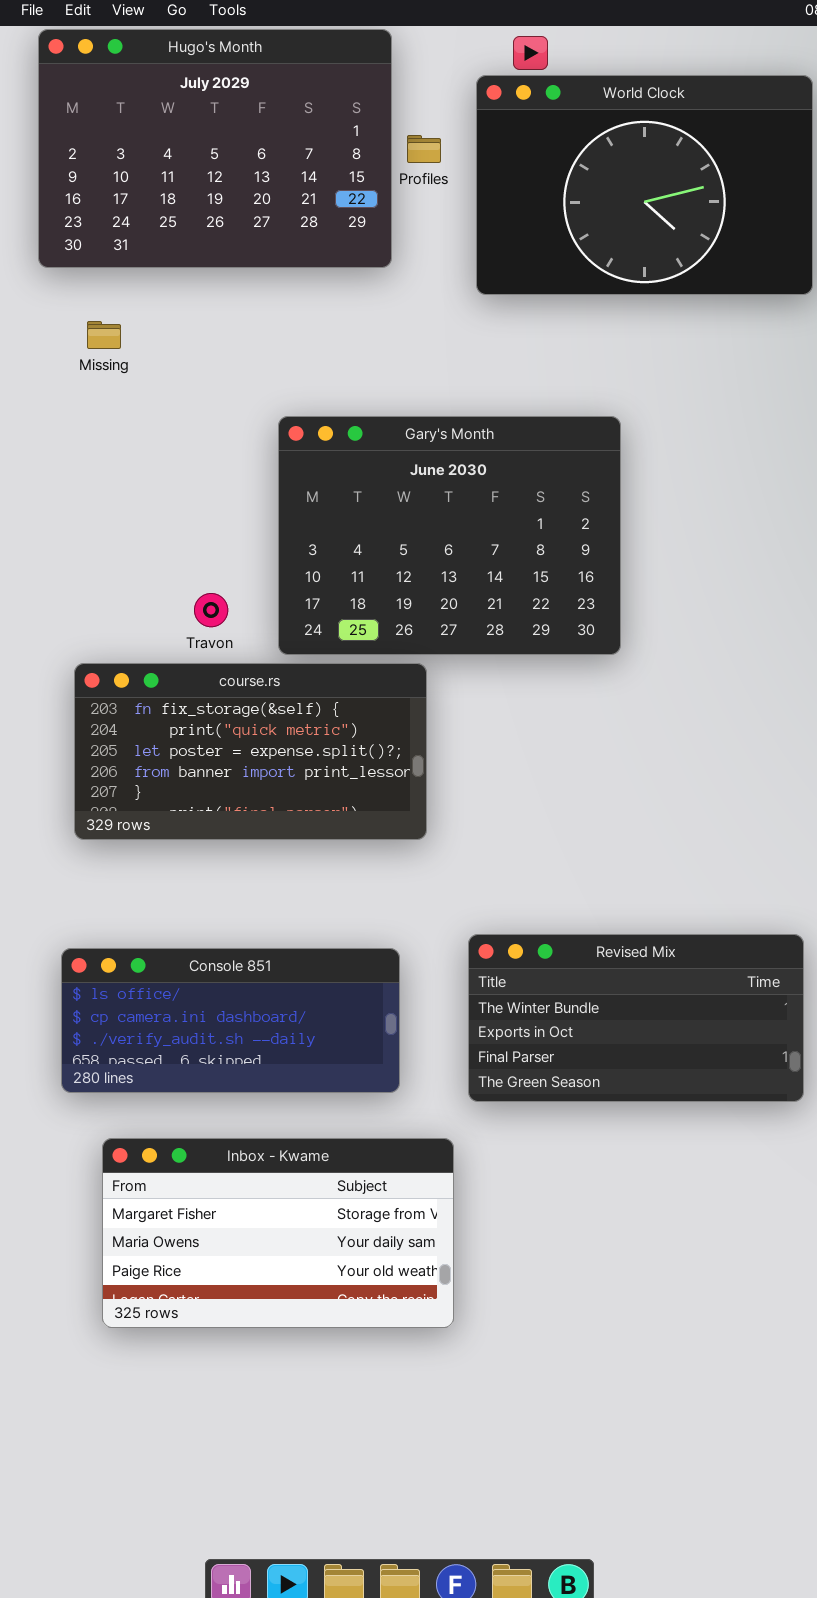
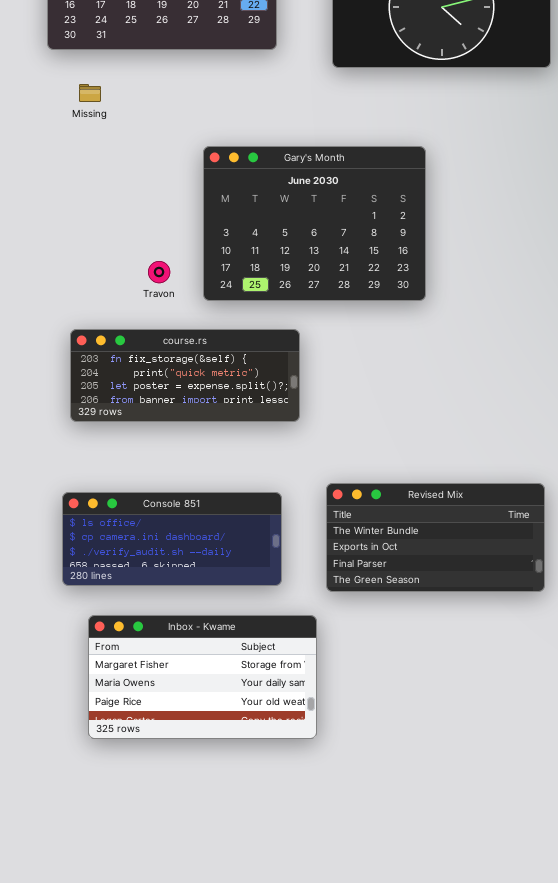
course.rs: [74,663,427,840] -> [70,329,300,422], resized

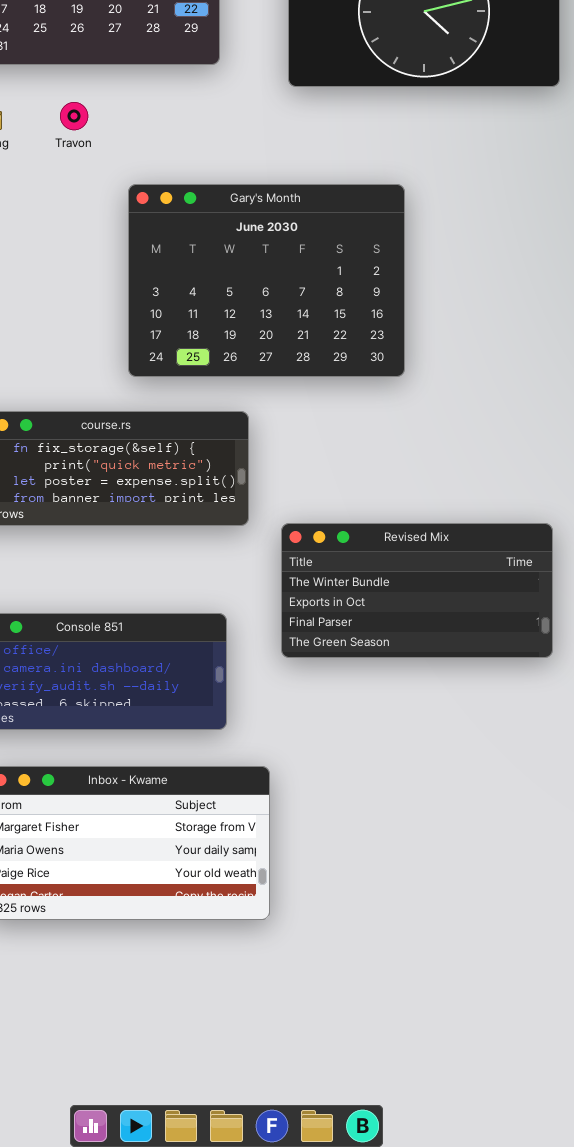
Travon: [148,261,170,283] -> [60,102,88,130], moved
Revised Mix: [326,483,545,592] -> [281,523,553,658], moved

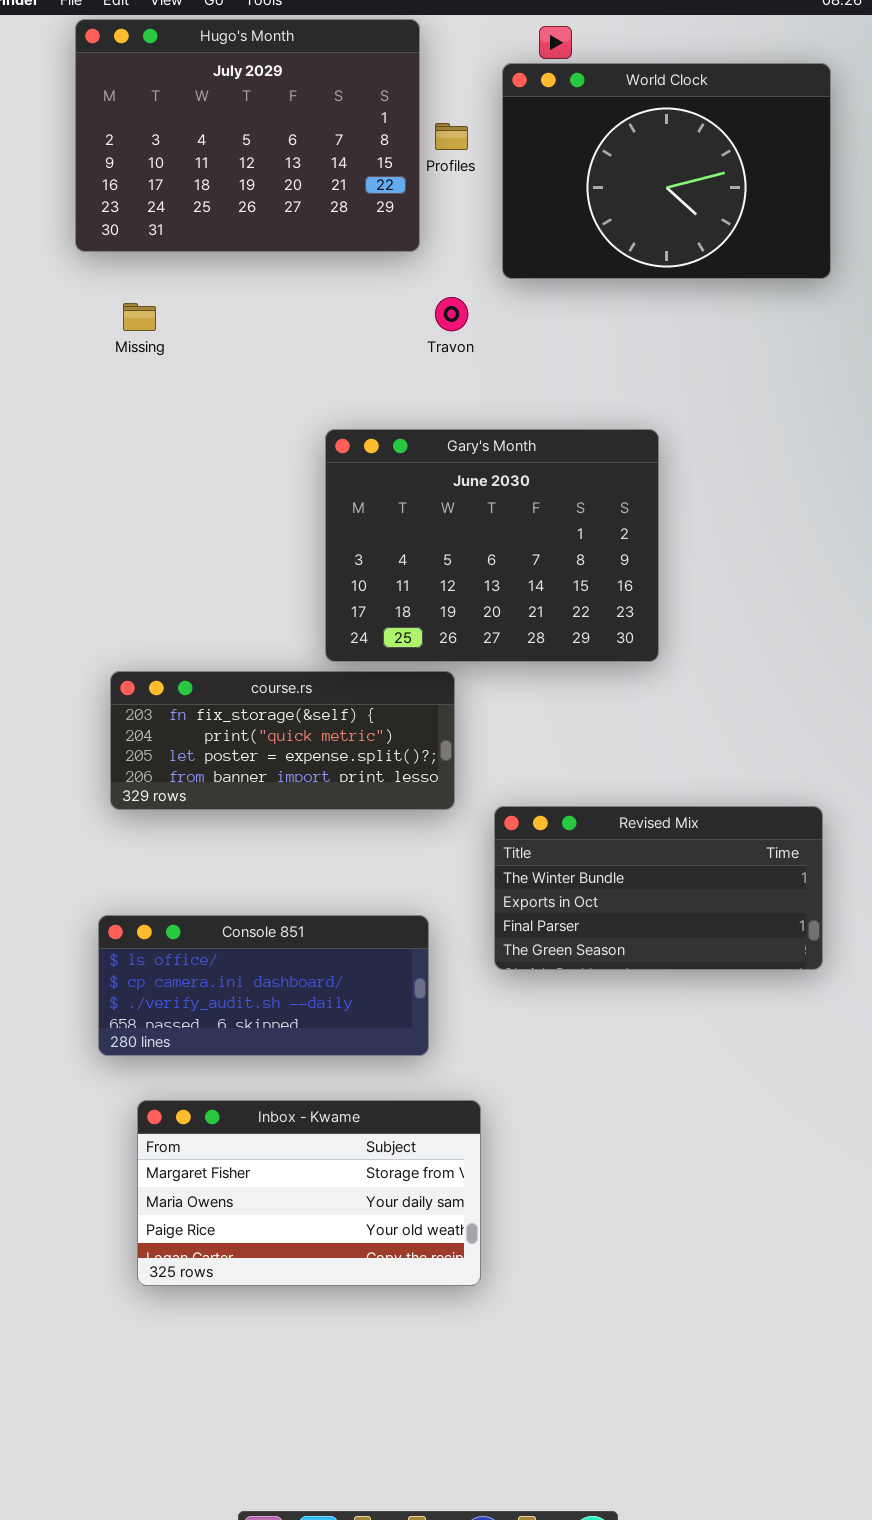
Travon: [60,102,88,130] -> [435,297,468,331], moved
Gary's Month: [128,184,405,377] -> [325,429,659,662], moved

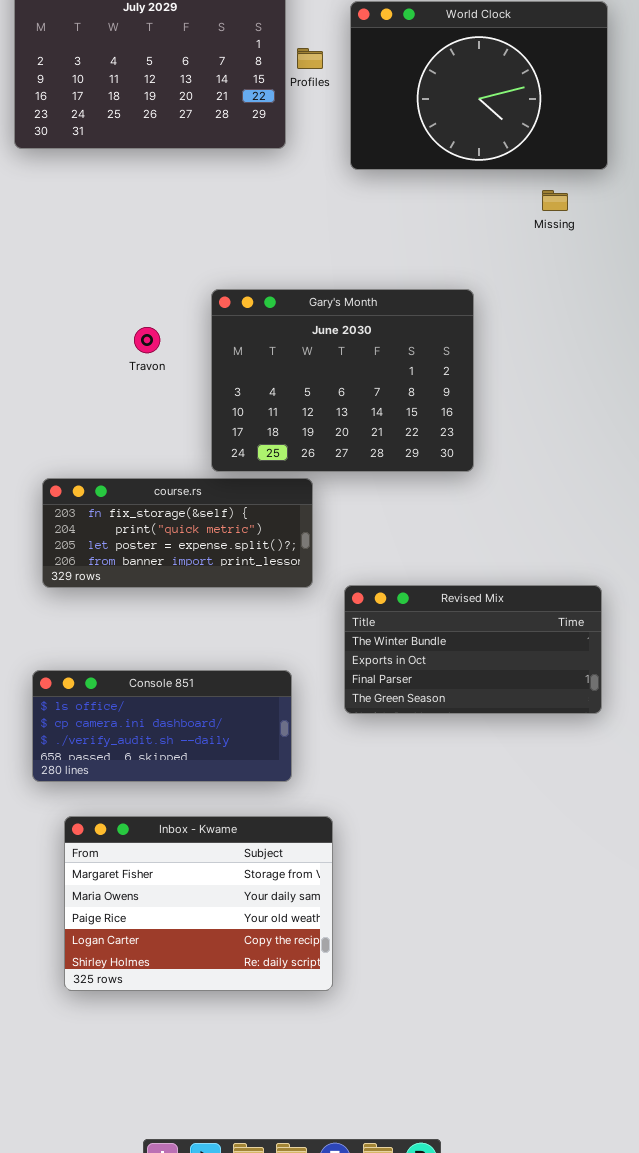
Travon: [435,297,468,331] -> [134,327,160,353], moved
Missing: [123,303,156,331] -> [542,190,568,211], moved
Inbox - Kwame: [137,1100,481,1286] -> [64,816,333,991], resized

